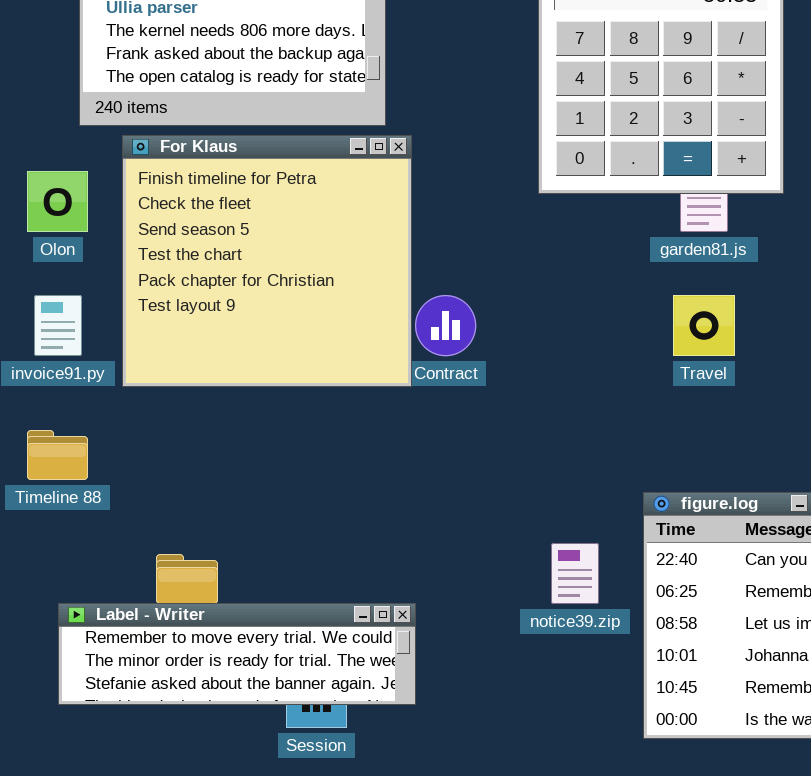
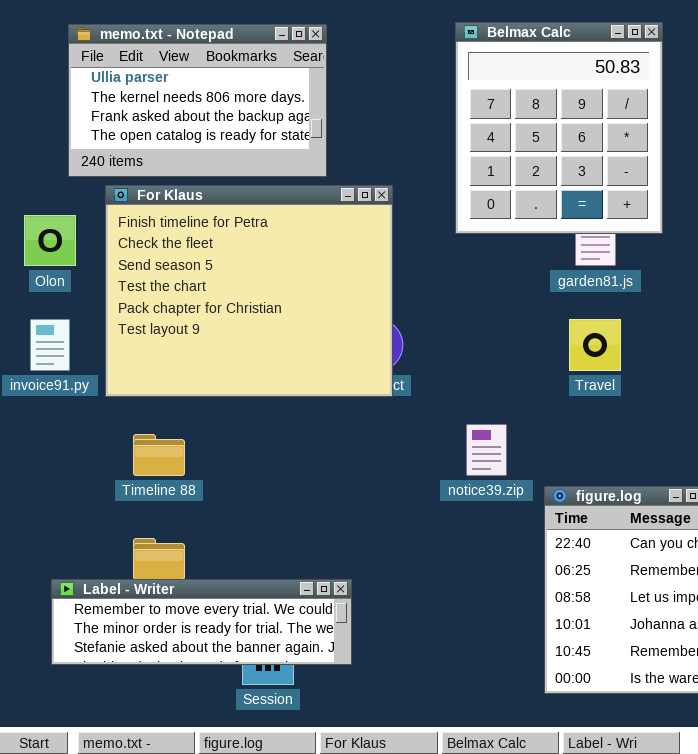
For Klaus: [122,135,412,387] -> [105,185,393,397], resized
Timeline 88: [27,430,88,480] -> [133,434,185,476], moved
notice39.zip: [551,543,599,604] -> [466,424,507,476], moved

